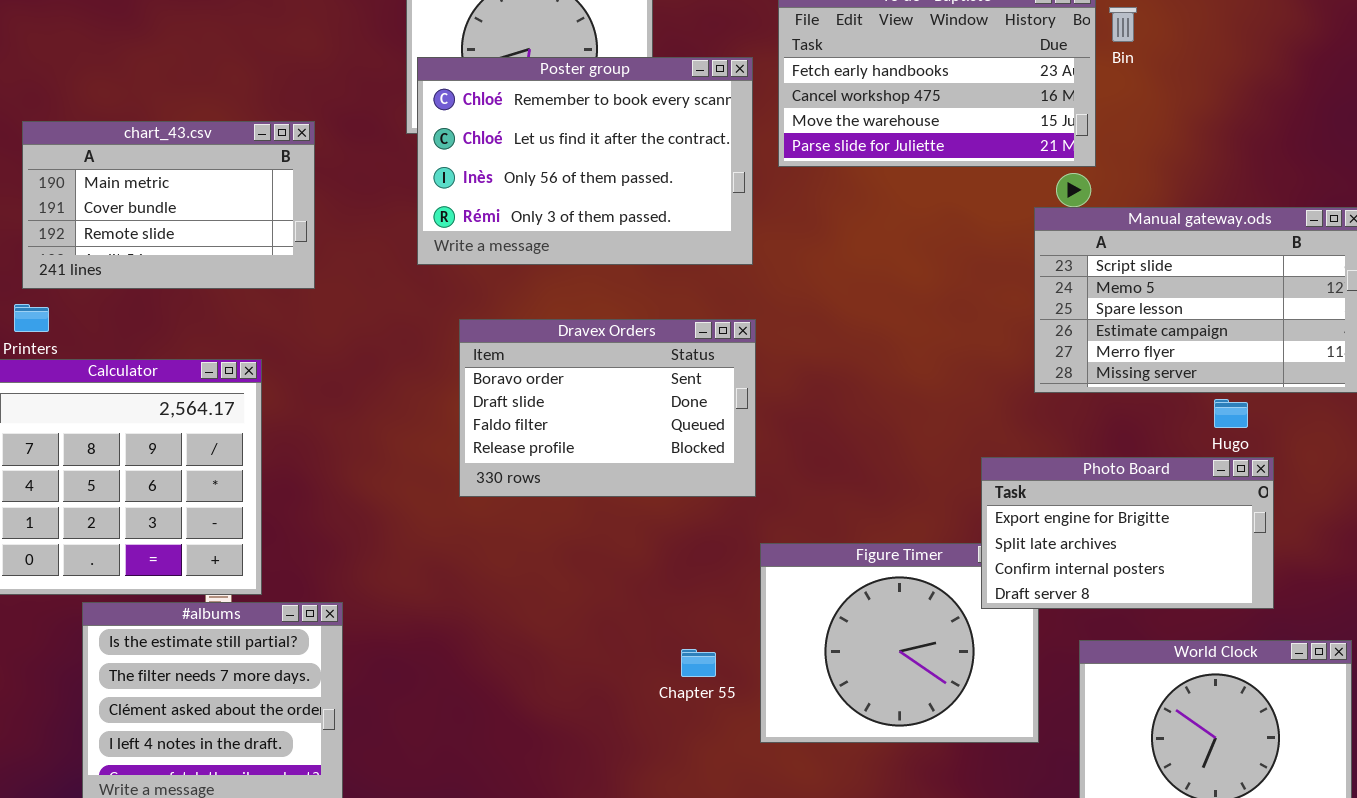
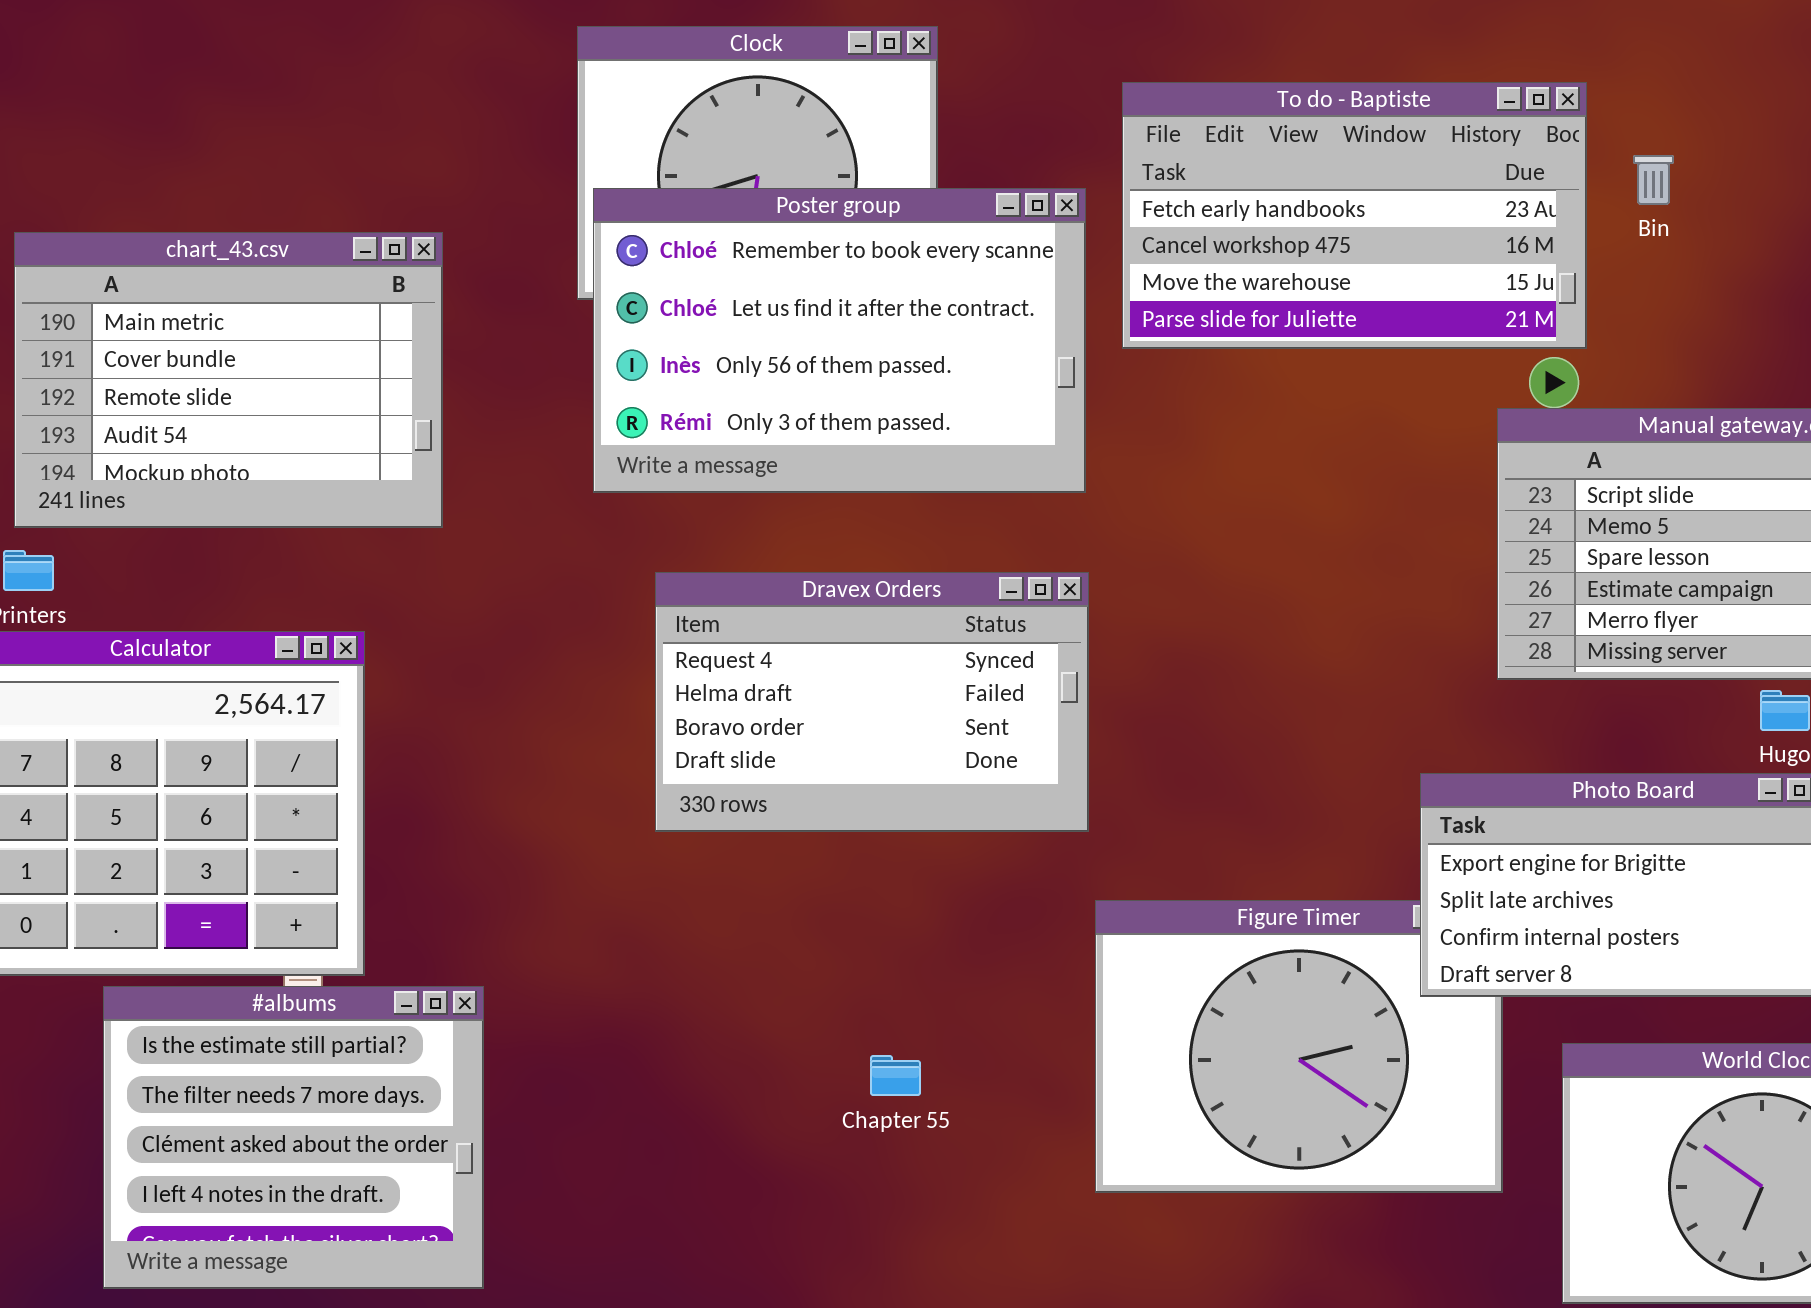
Bin: [1109,7,1137,42] -> [1633,155,1674,205], moved
chart_43.csv: [22,121,315,289] -> [14,232,443,528], resized
Dravex Orders: [459,319,756,497] -> [655,572,1089,832], scrolled up 2 rows
Chapter 55: [681,649,716,677] -> [870,1055,921,1096], moved

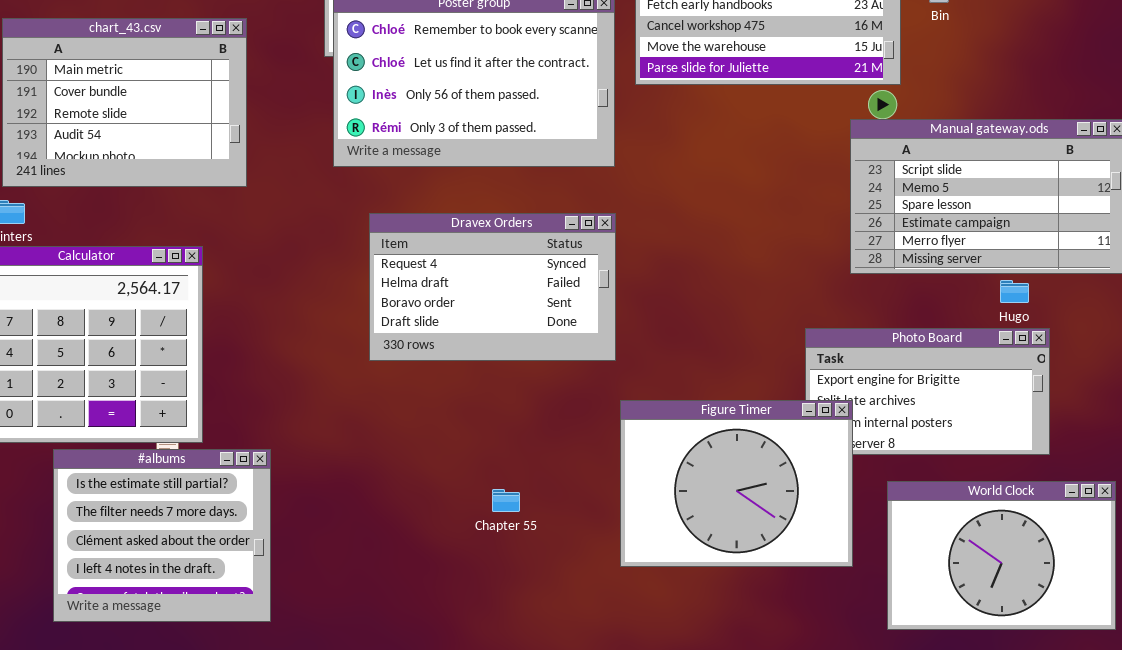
Figure Timer: [1095,900,1503,1193] -> [620,400,853,567], raised

